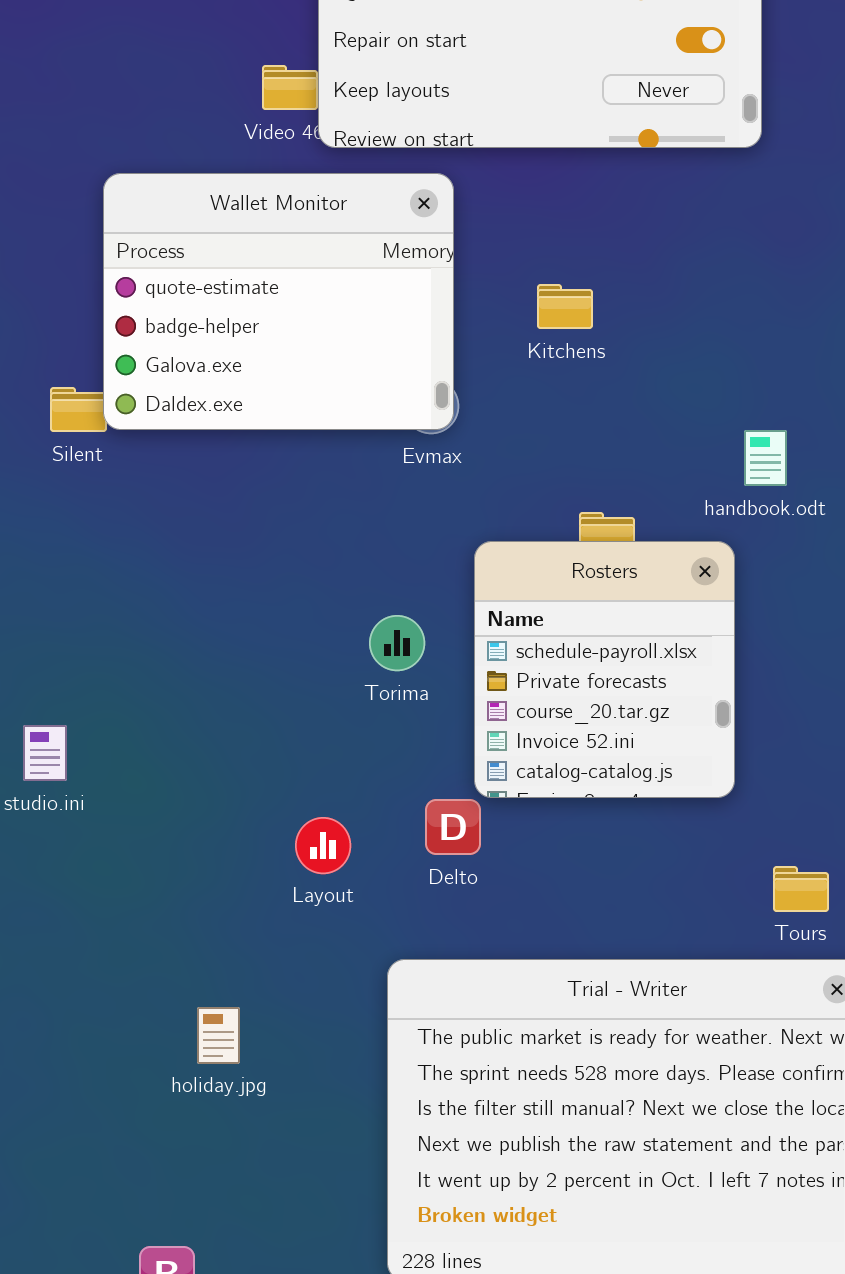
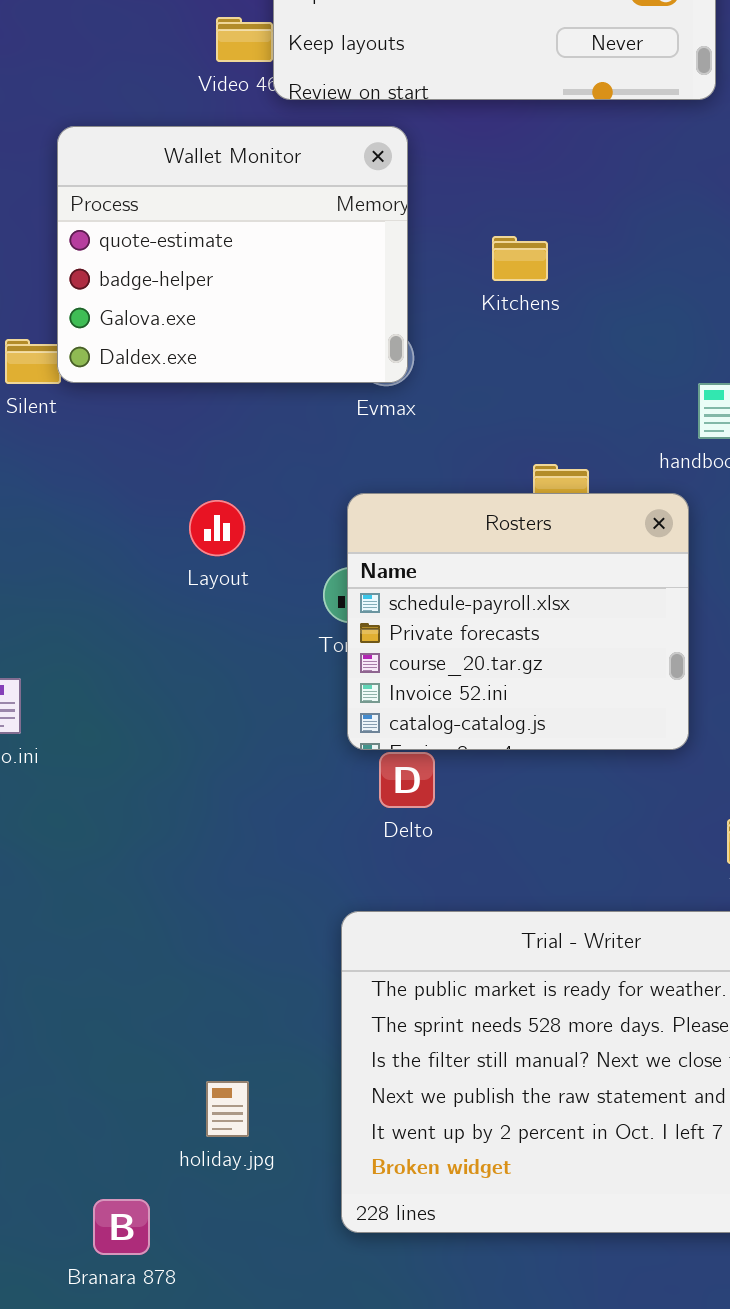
Rosters: [474,541,735,798] -> [347,493,689,750], resized
Layout: [295,817,351,874] -> [189,500,245,556], moved
holiday.jpg: [197,1007,240,1064] -> [206,1081,249,1137], moved

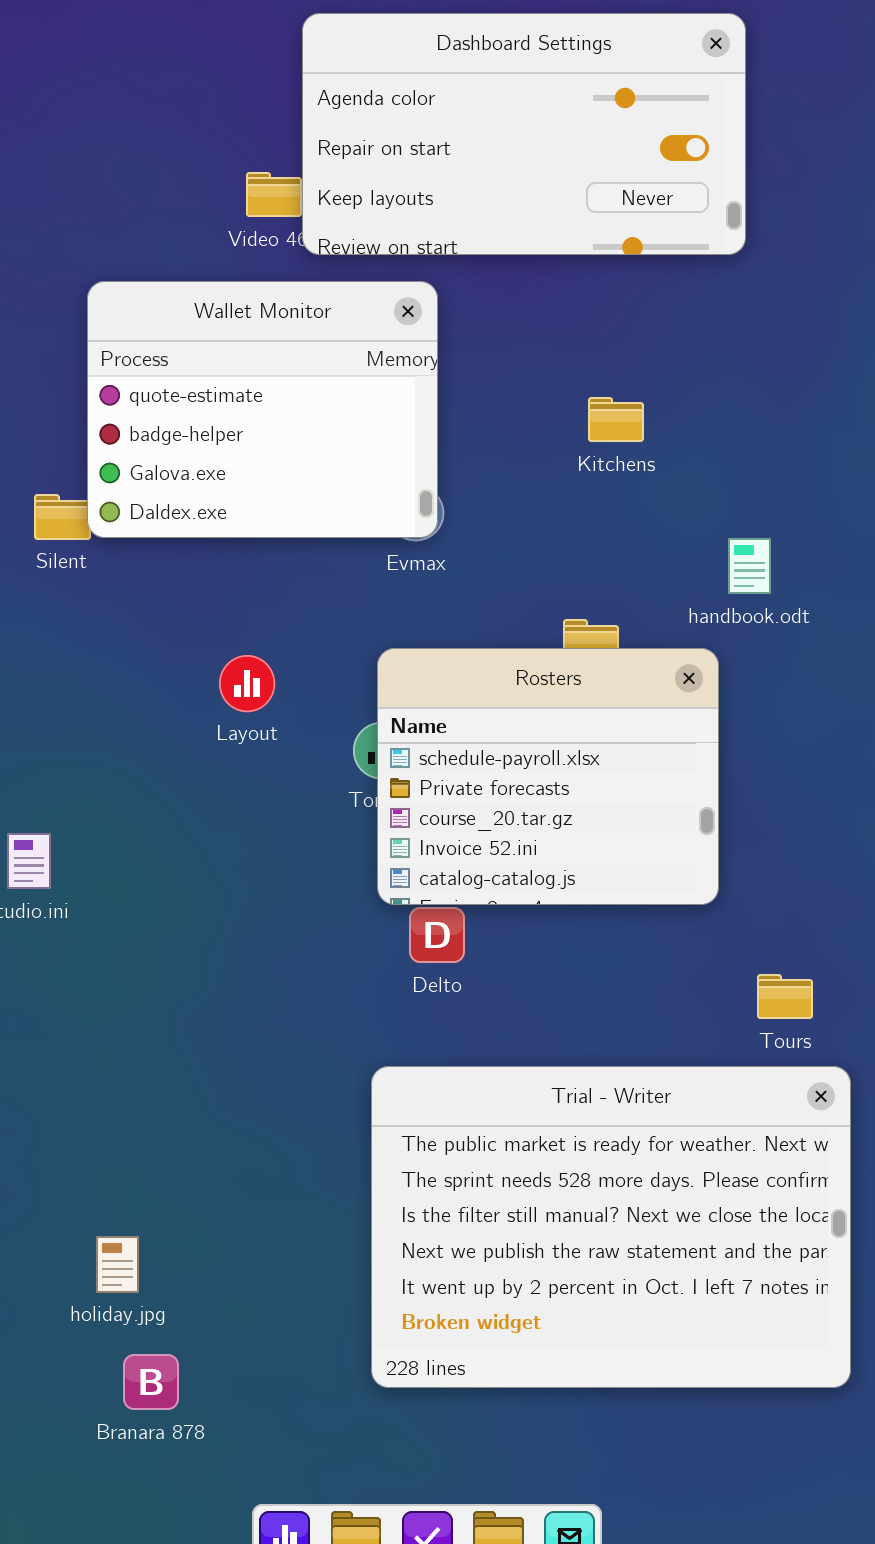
Kitchens: [492,236,548,281] -> [588,397,644,442], moved
holiday.jpg: [206,1081,249,1137] -> [96,1236,139,1293], moved

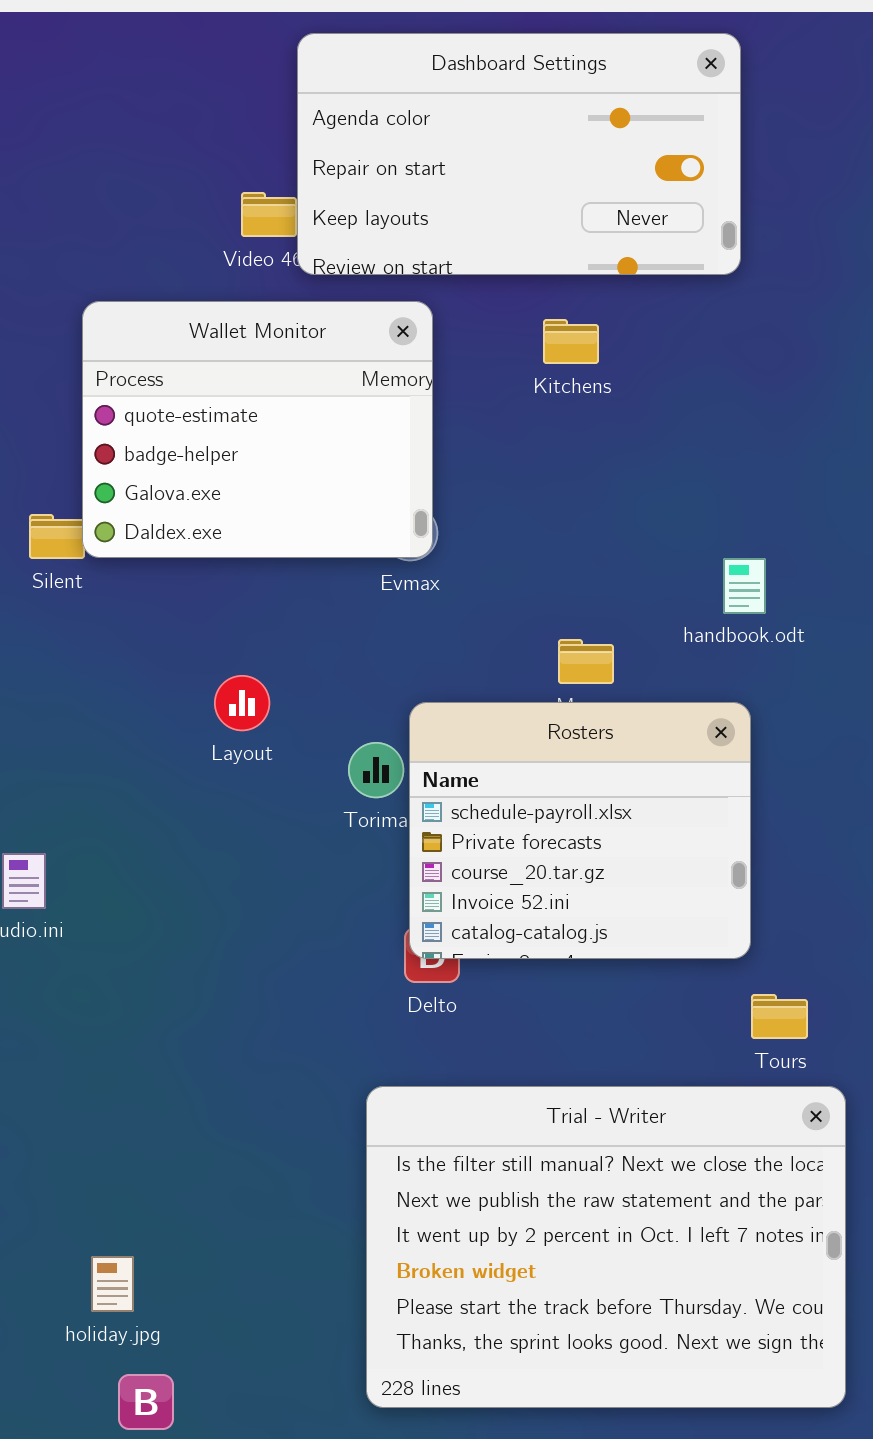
Kitchens: [588,397,644,442] -> [543,319,599,364], moved
Rosters: [377,648,719,905] -> [409,702,751,959], moved
Trial - Writer: [371,1066,851,1388] -> [366,1086,846,1408], scrolled down 2 rows

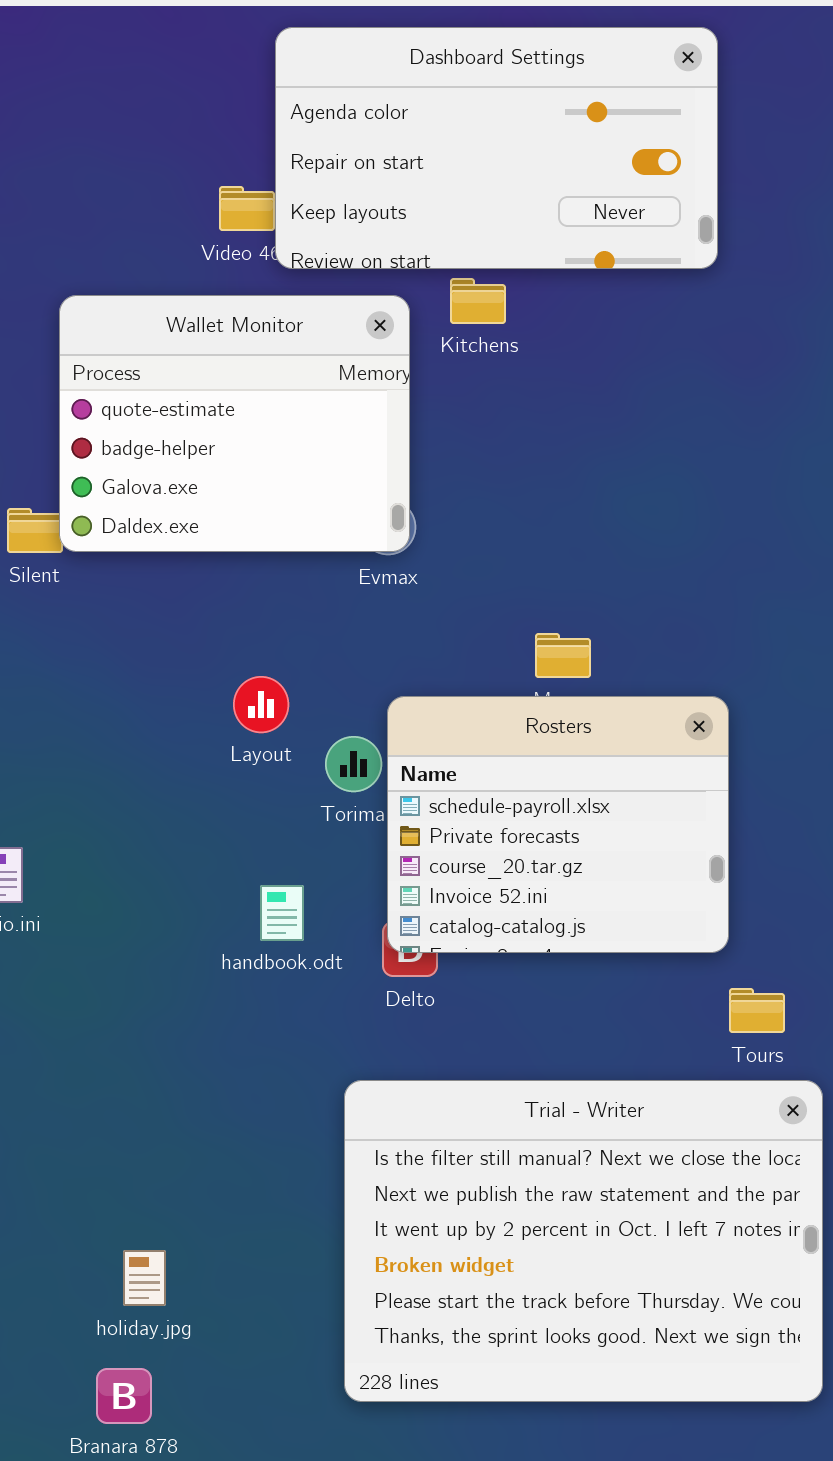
Kitchens: [543,319,599,364] -> [450,278,506,324], moved
handbook.odt: [723,558,766,614] -> [260,885,304,941], moved
Layout: [214,675,270,731] -> [233,676,289,733], moved
holiday.jpg: [91,1256,134,1312] -> [123,1250,166,1306], moved

